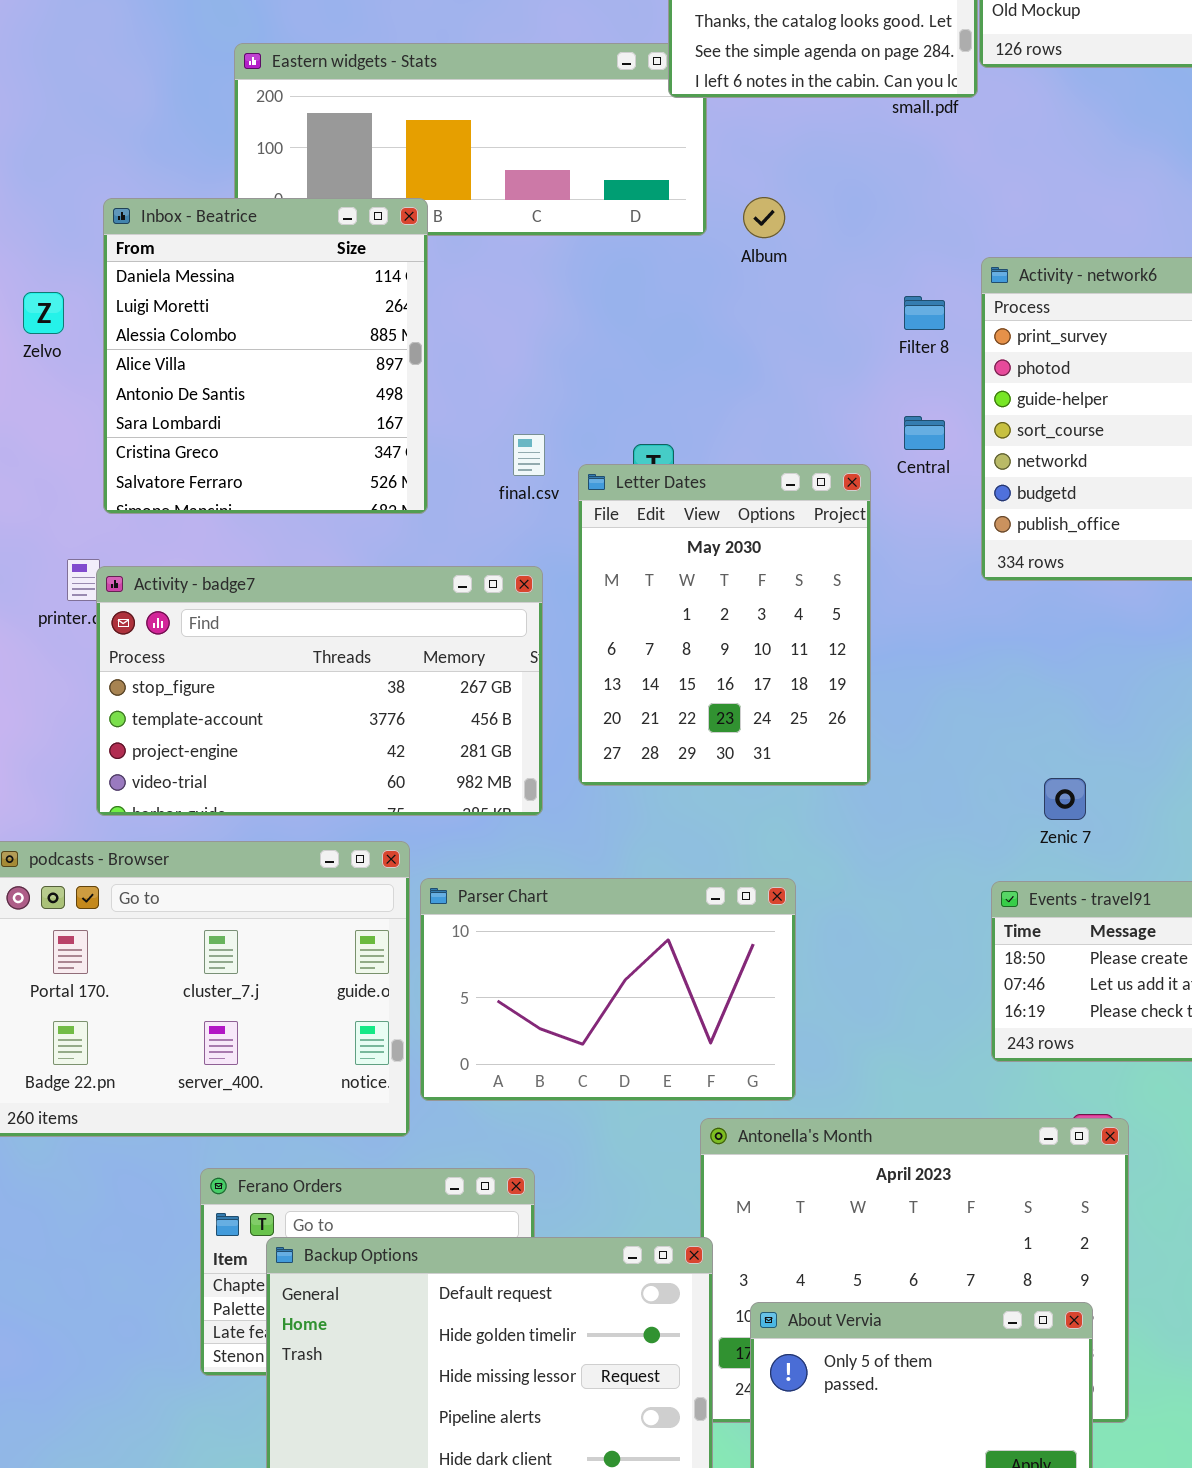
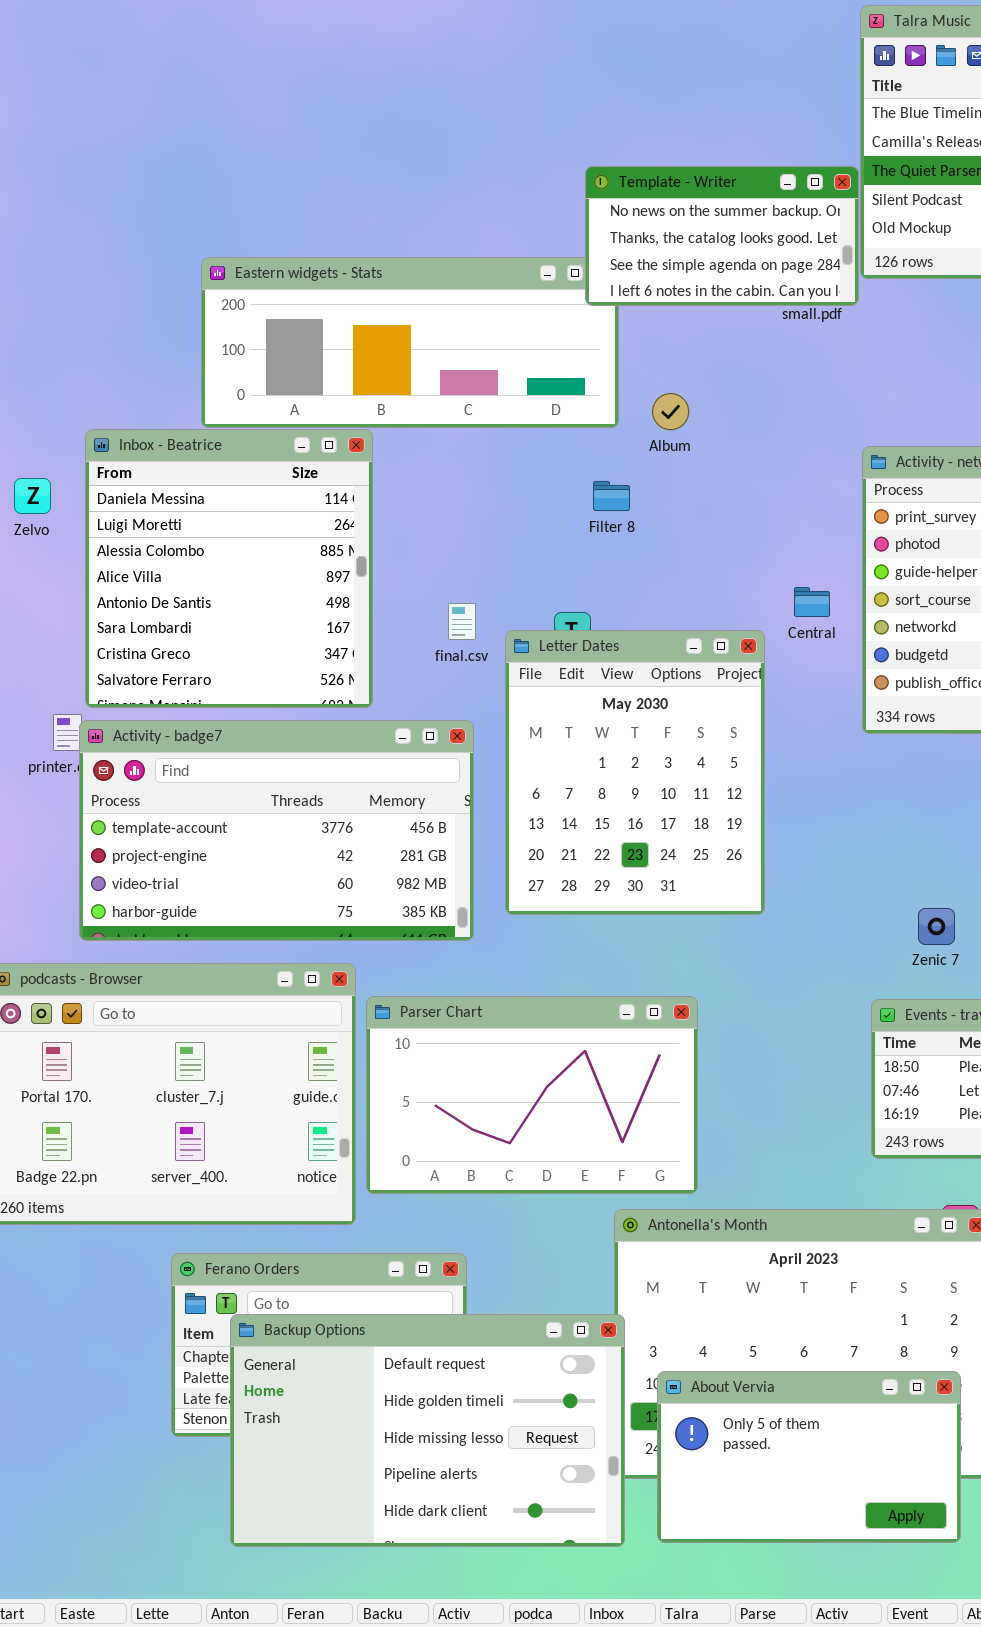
Inbox - Beatrice: [103,198,428,514] -> [85,429,373,708], moved
Filter 8: [904,296,945,330] -> [593,481,630,511], moved
Activity - badge7: [96,566,543,816] -> [79,720,474,941], scrolled down 1 row

